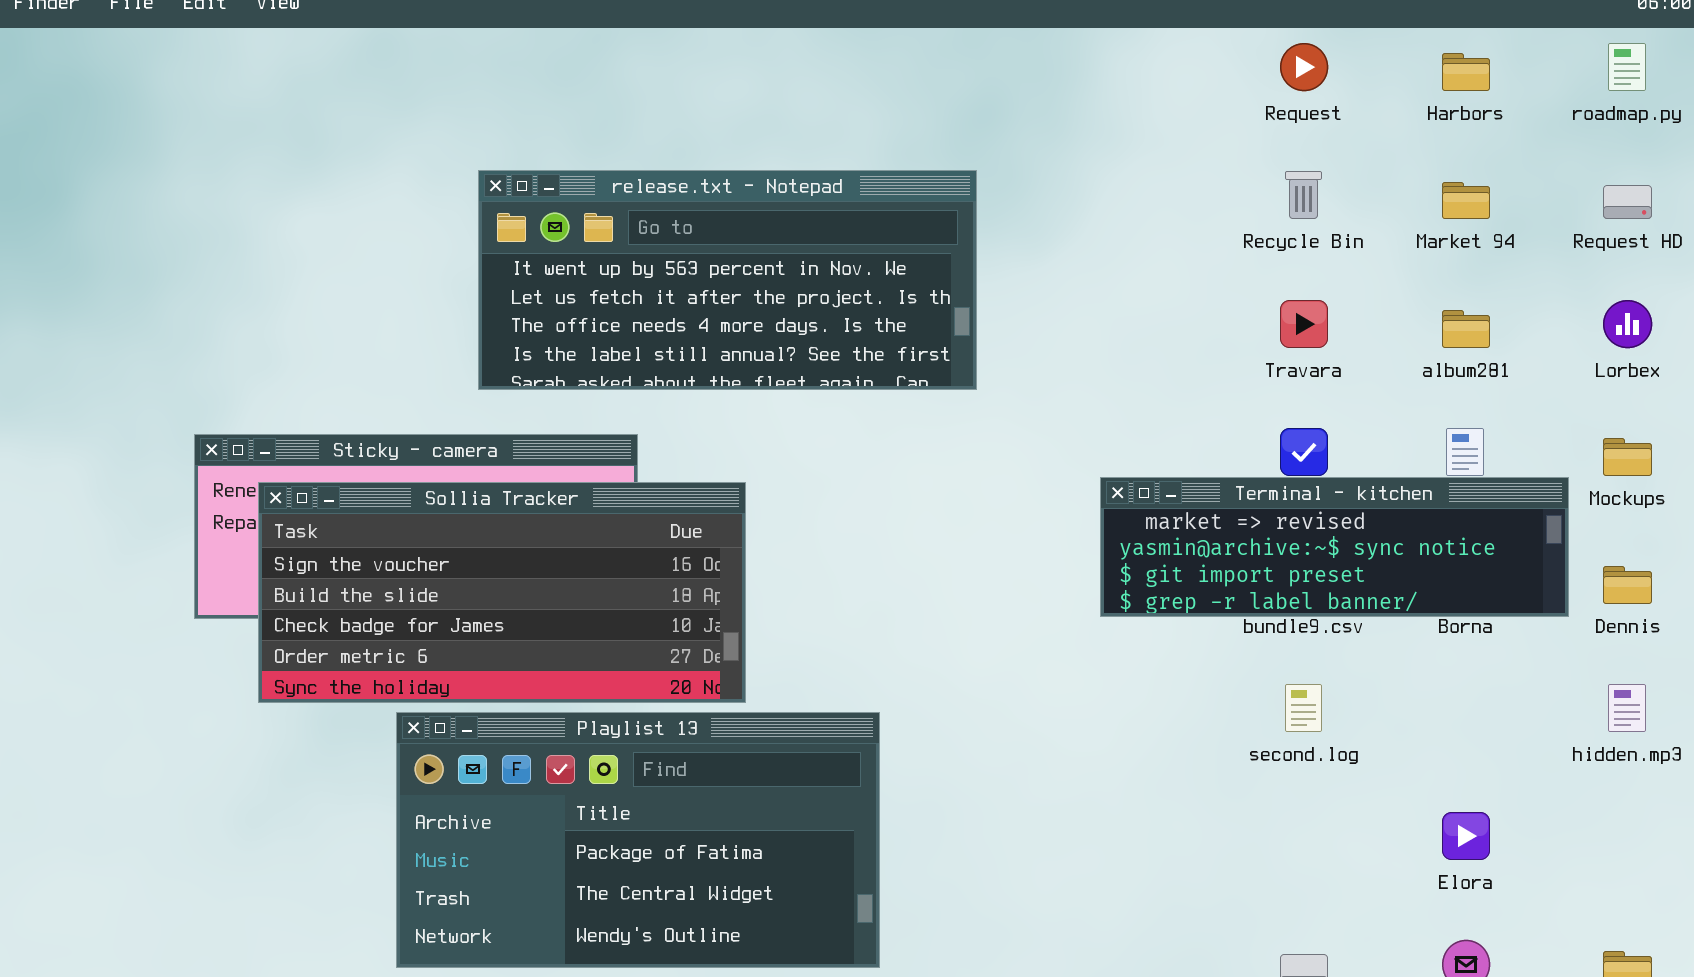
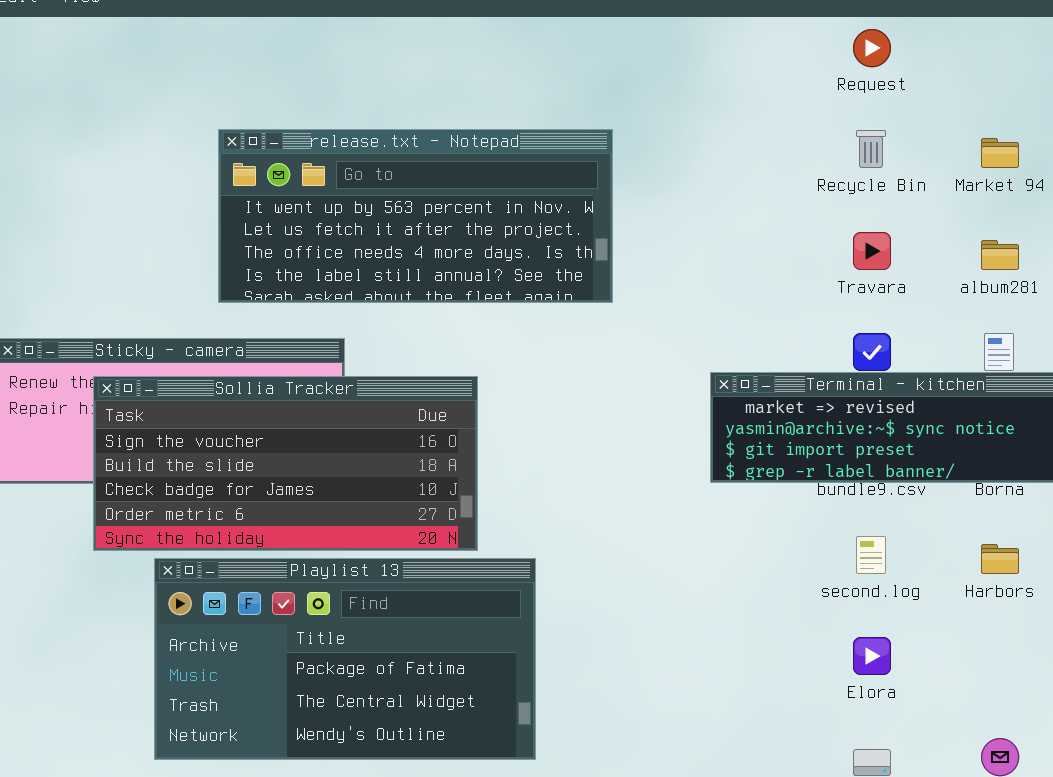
Harbors: [1442,53,1490,91] -> [981,544,1019,574], moved
Sollia Tracker: [258,482,746,703] -> [93,376,478,551], moved
Elora: [1442,812,1490,860] -> [853,637,891,675], moved

